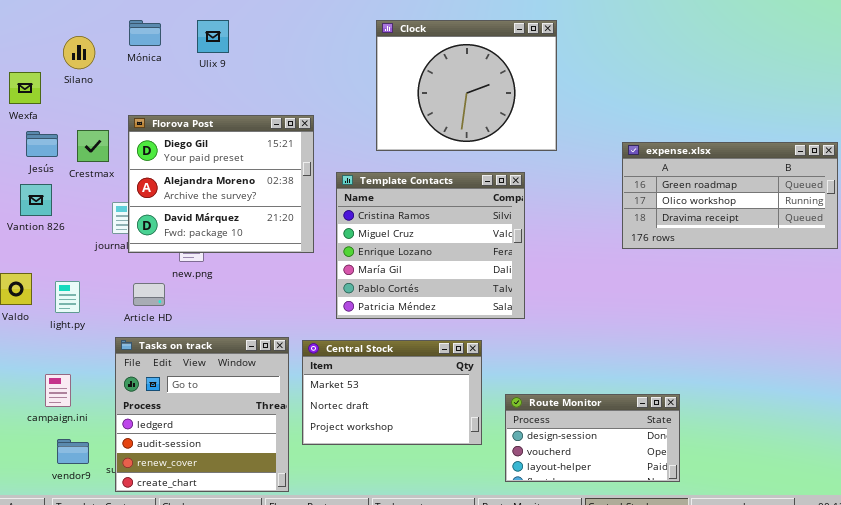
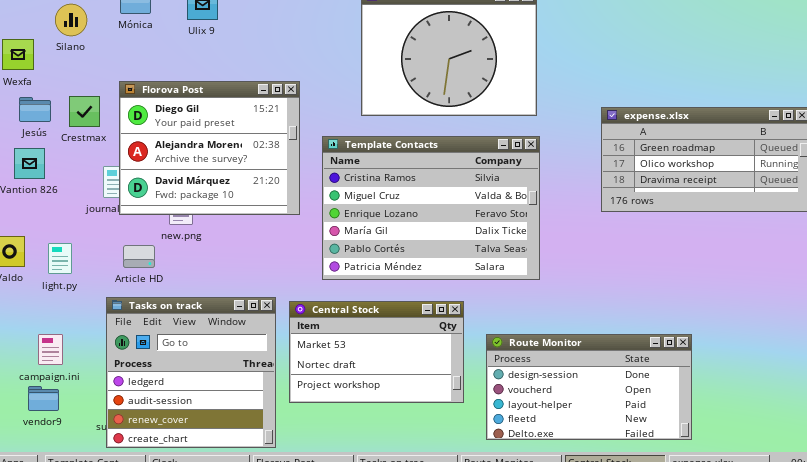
Template Contacts: [336,172,525,319] -> [322,136,540,280], resized
Route Monitor: [505,394,680,482] -> [486,334,692,440], resized
vendor9: [57,439,89,464] -> [28,386,59,411], moved

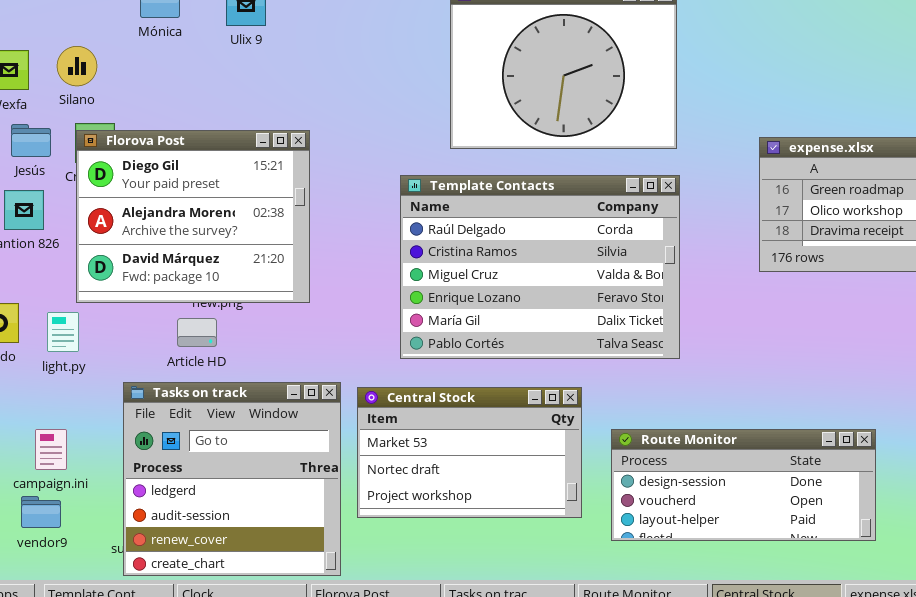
Silano: [55,4,87,36] -> [57,46,97,86], moved
Florova Post: [119,81,300,215] -> [76,130,310,303], moved
Template Contacts: [322,136,540,280] -> [400,175,680,359], scrolled up 1 row
Article HD: [123,245,155,268] -> [177,318,217,347], moved
Route Monitor: [486,334,692,440] -> [611,429,876,541], resized

